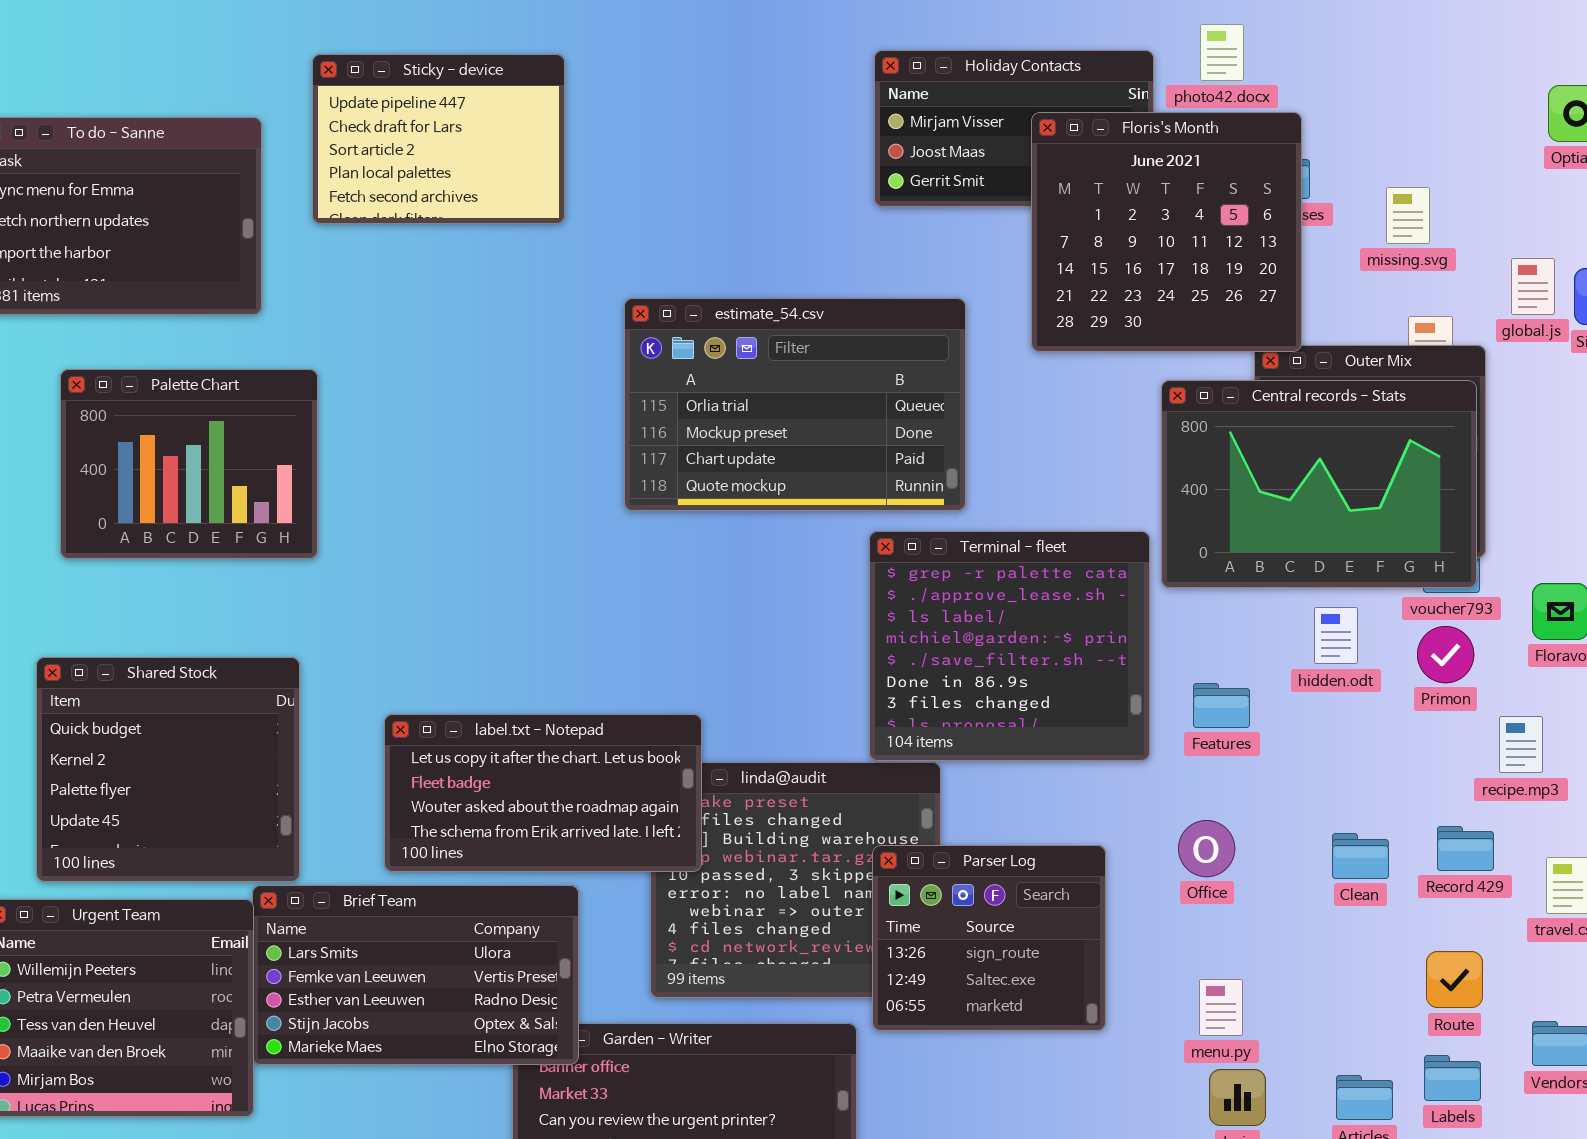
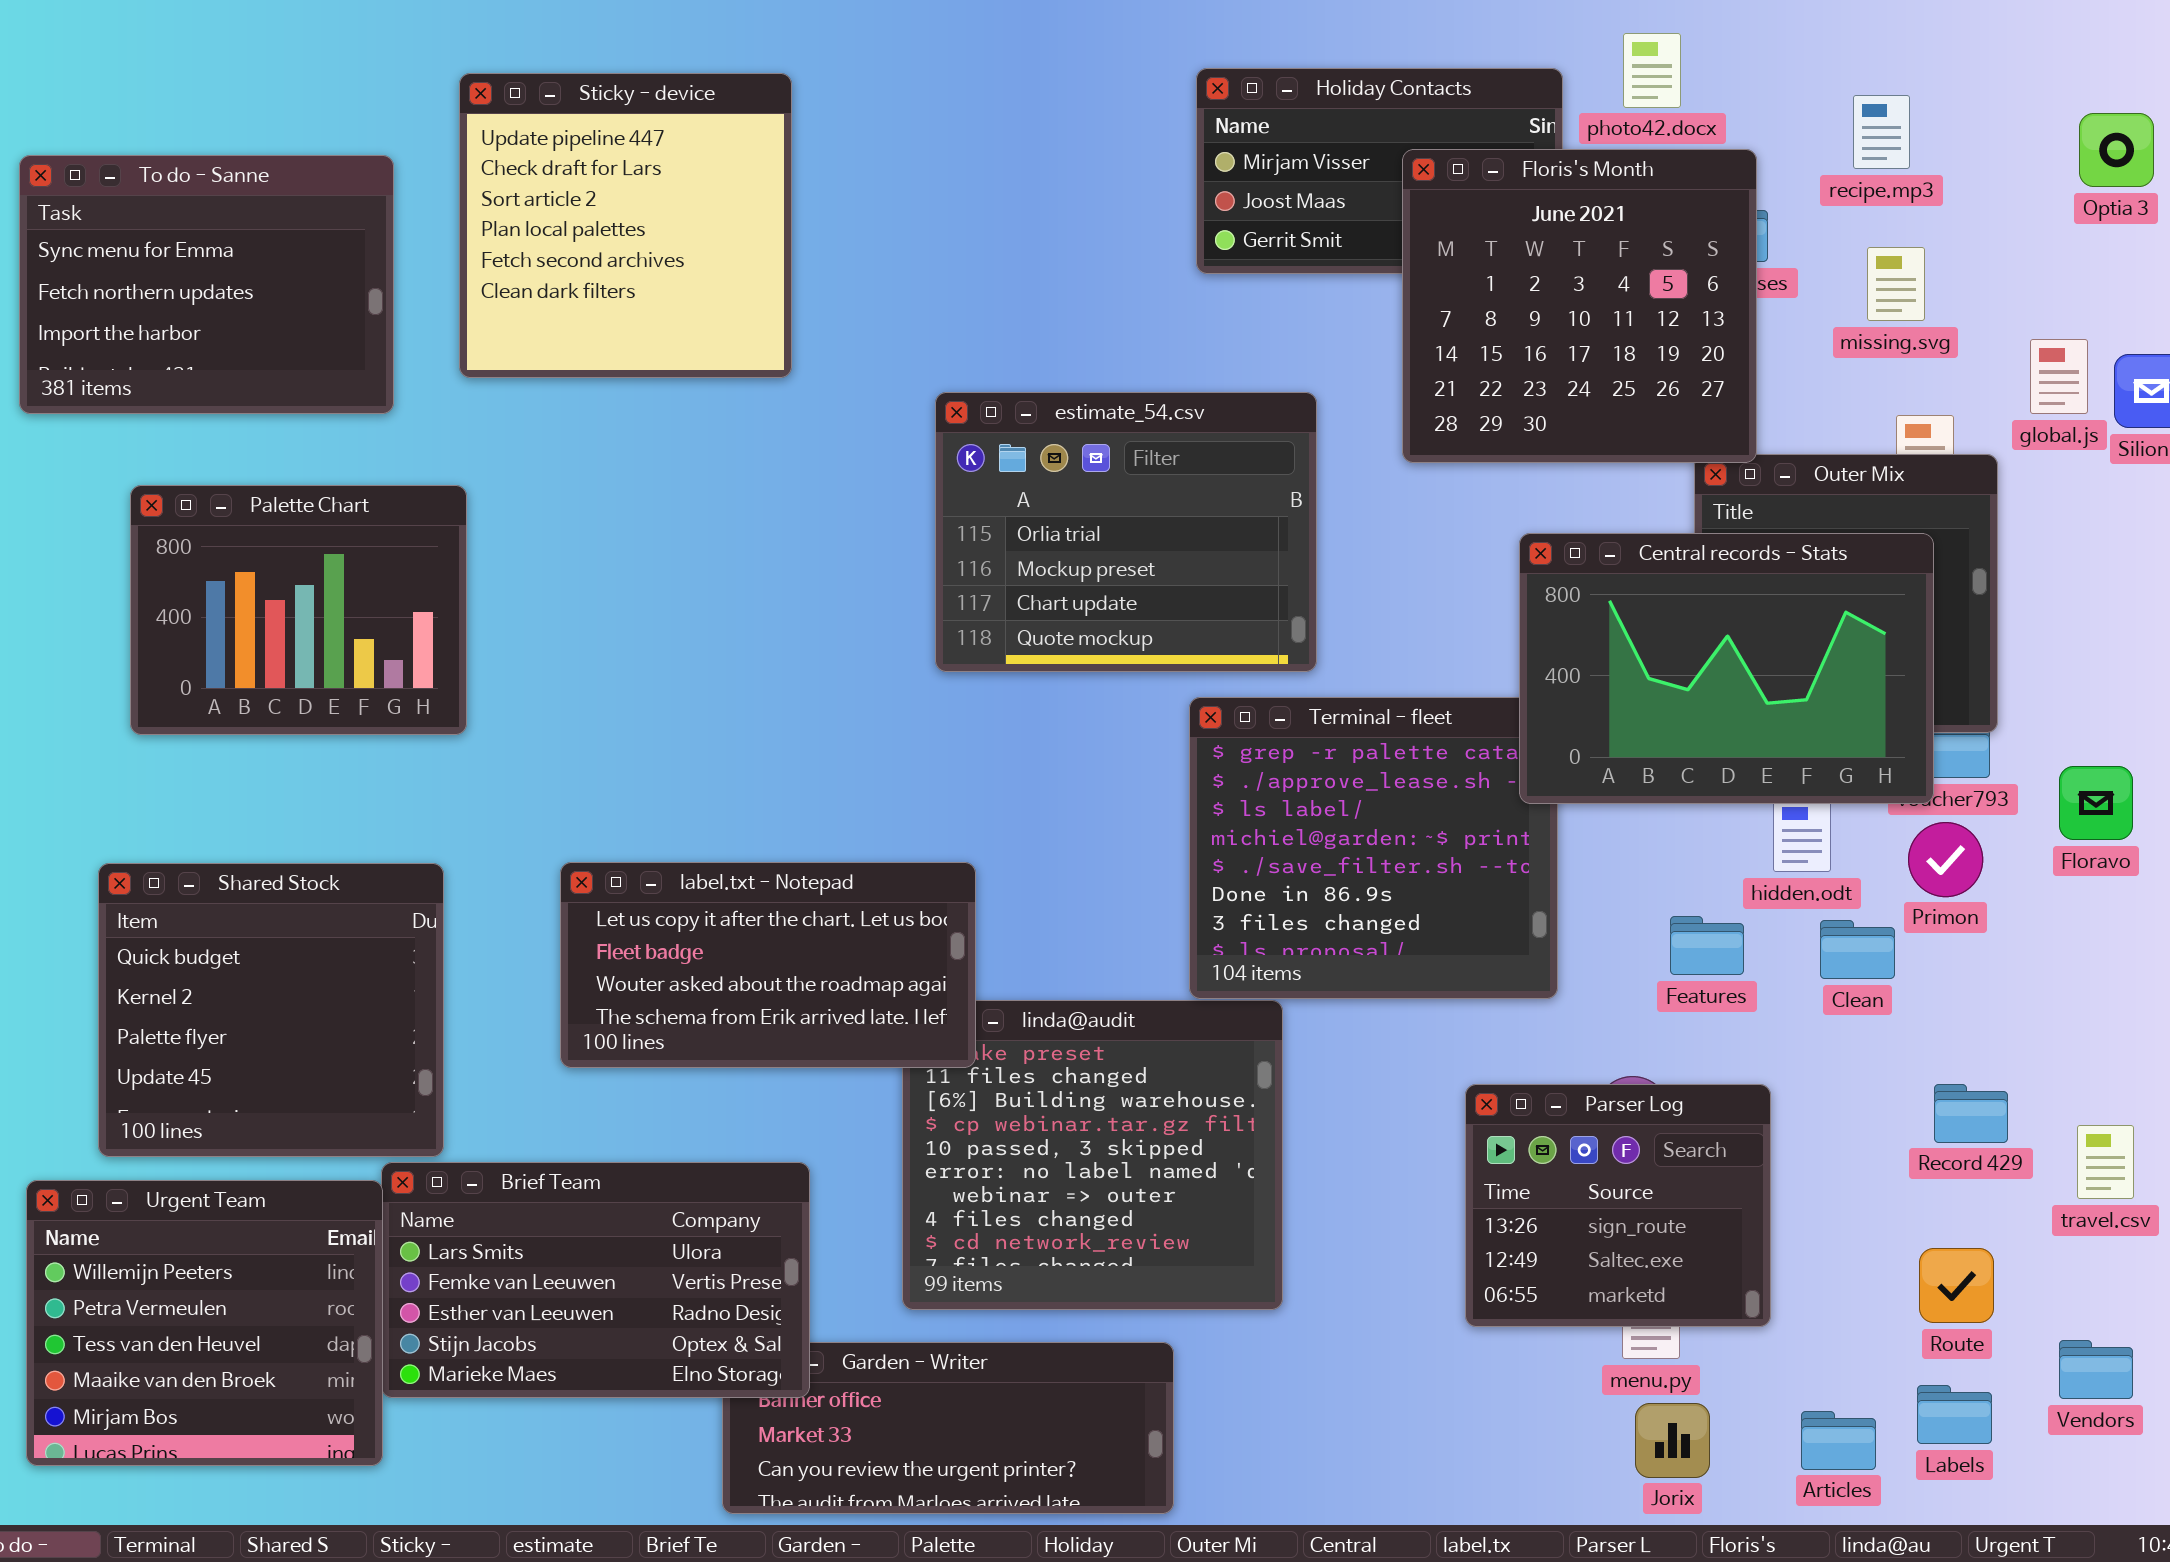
Sticky - device: [312,54,565,224] -> [459,73,792,378], resized
estimate_54.csv: [624,298,966,511] -> [935,392,1317,672], resized
Central records - Stats: [1161,380,1477,588] -> [1519,533,1934,804], moved
Features: [1193,683,1250,728] -> [1670,916,1744,975], moved
label.txt - Notepad: [384,714,702,872] -> [560,862,976,1068], moved
recipe.mp3: [1499,716,1543,773] -> [1853,95,1910,169], moved
Clean: [1332,833,1389,879] -> [1820,920,1895,979], moved
Parser Log: [872,845,1106,1031] -> [1465,1084,1771,1327], moved

